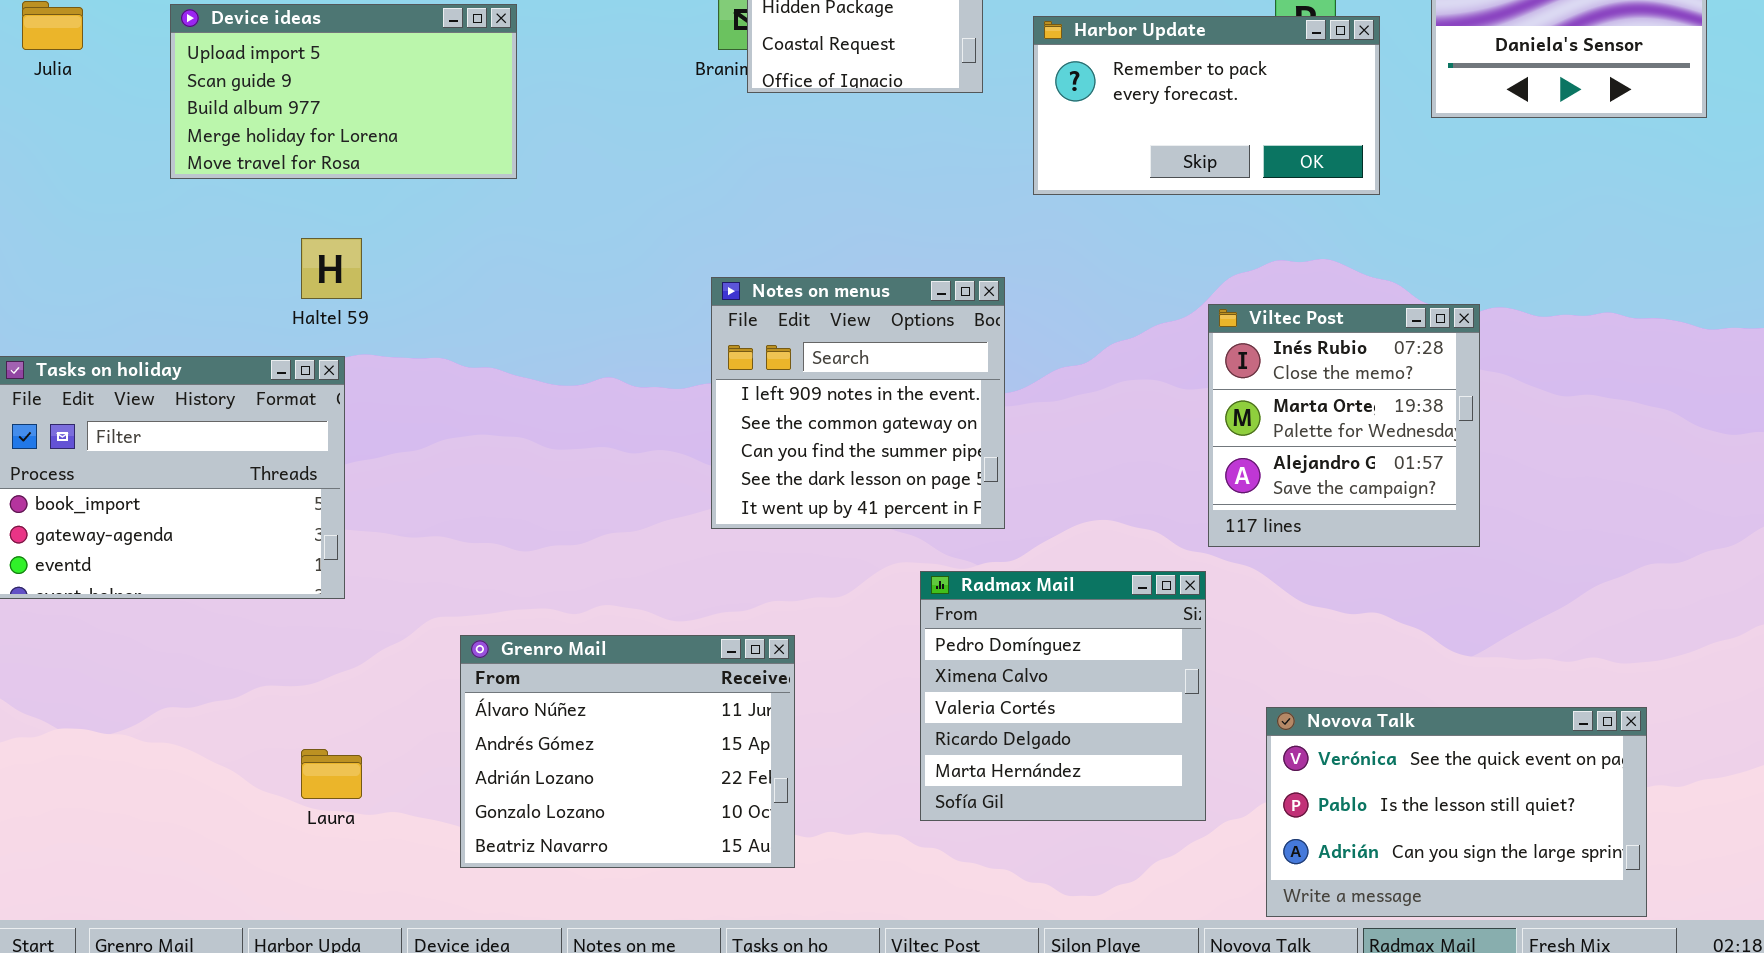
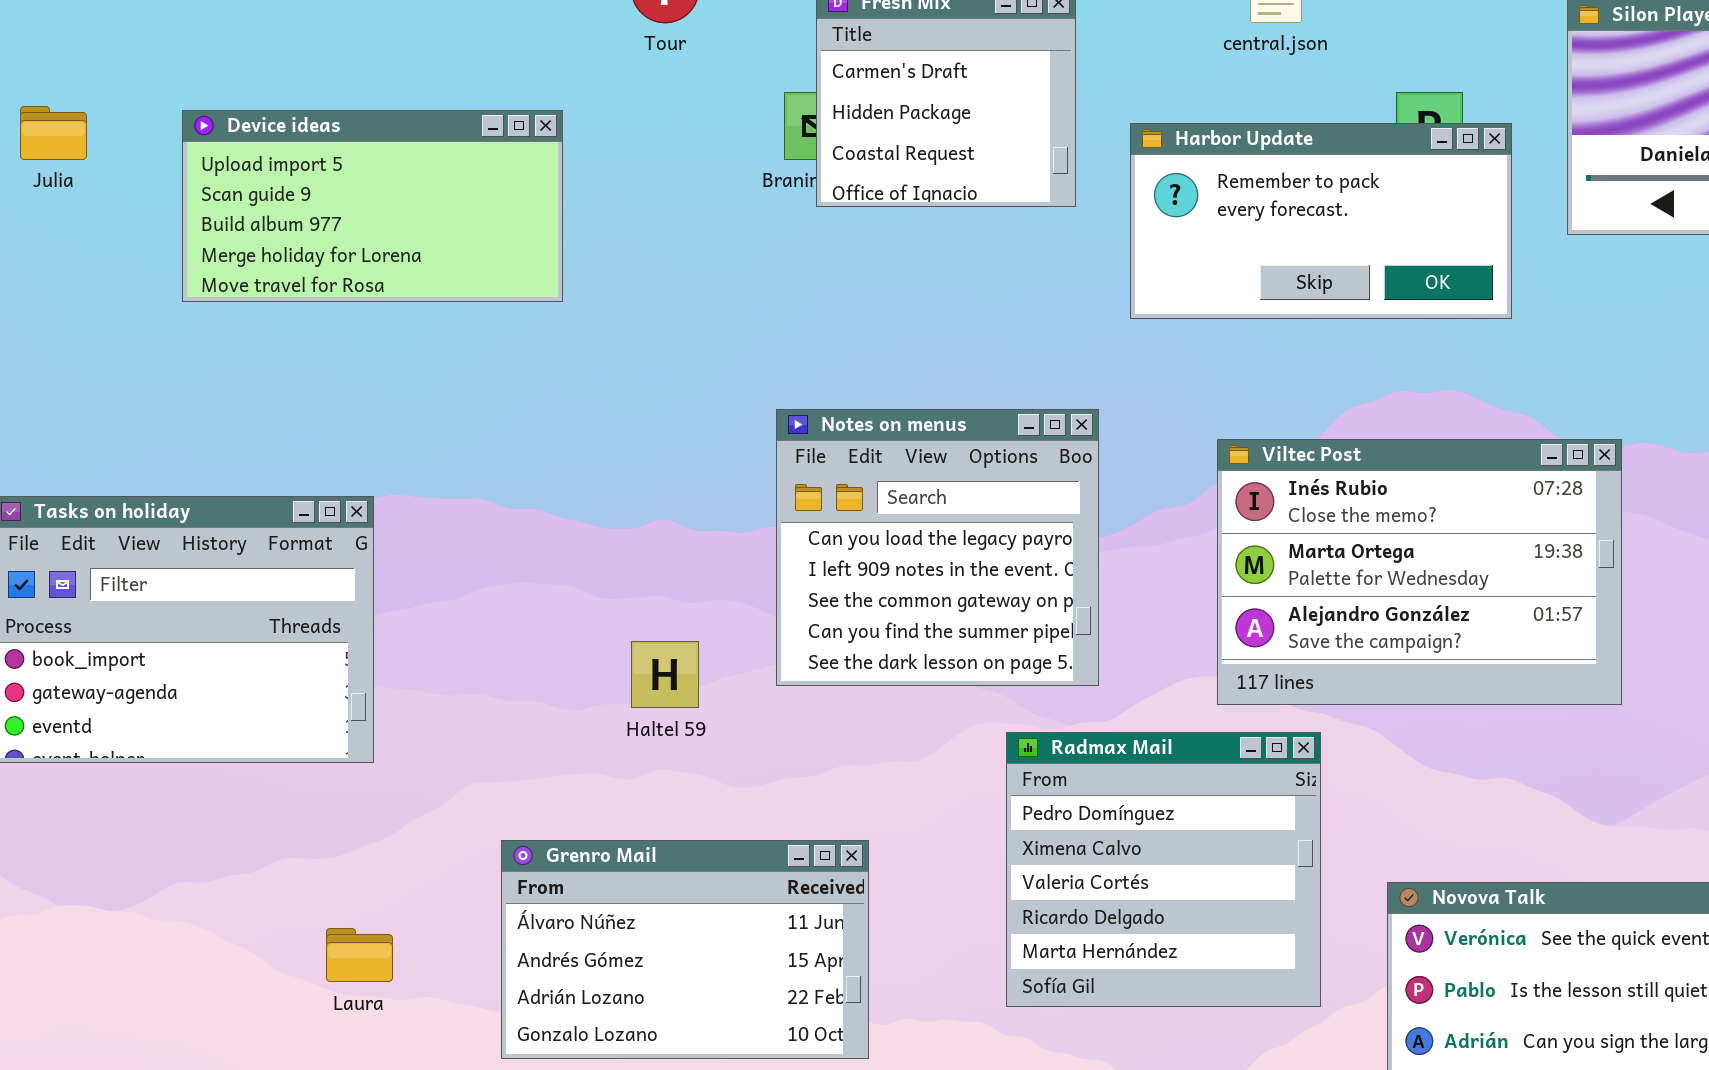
Haltel 59: [301,238,362,299] -> [631,641,699,708], moved
Notes on menus: [711,277,1005,529] -> [776,409,1099,686], scrolled up 1 row
Viltec Post: [1208,304,1480,547] -> [1217,439,1622,705], resized
Grenro Mail: [460,635,795,868] -> [501,840,869,1059], resized

